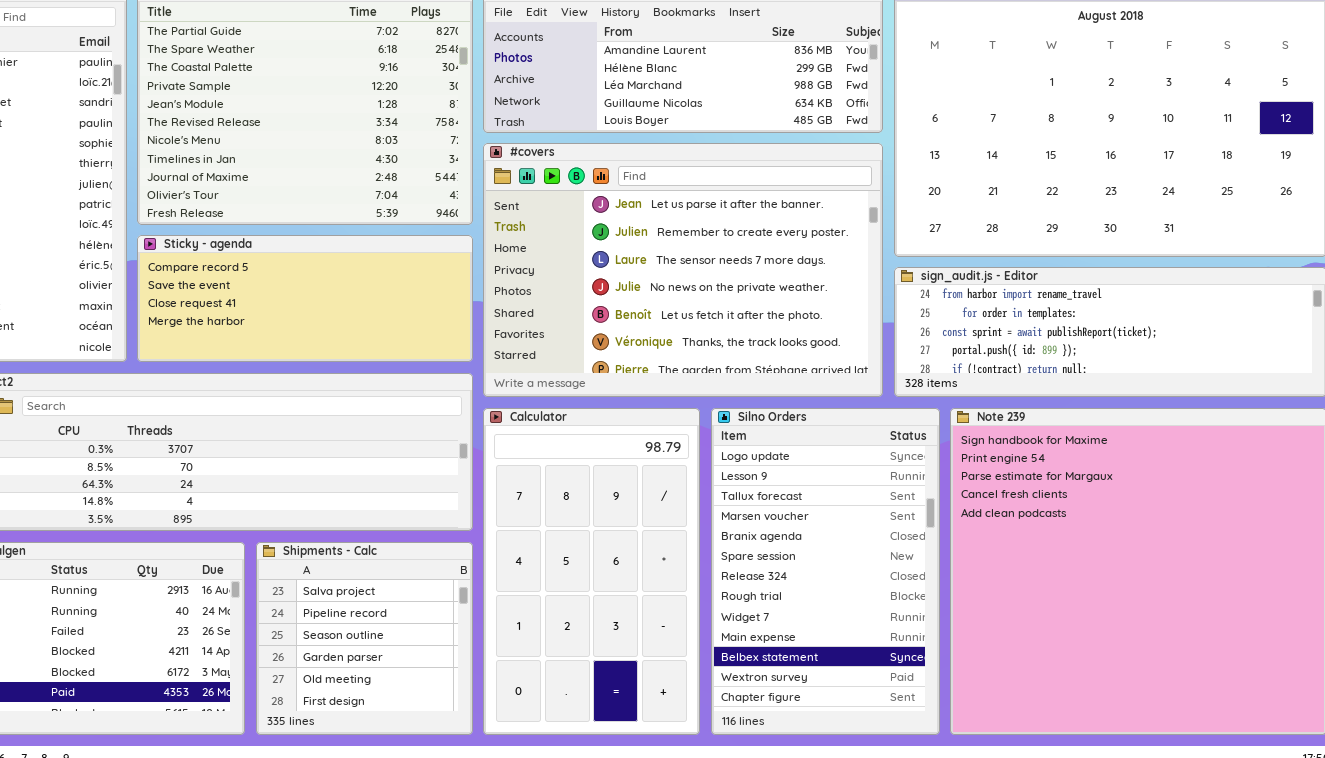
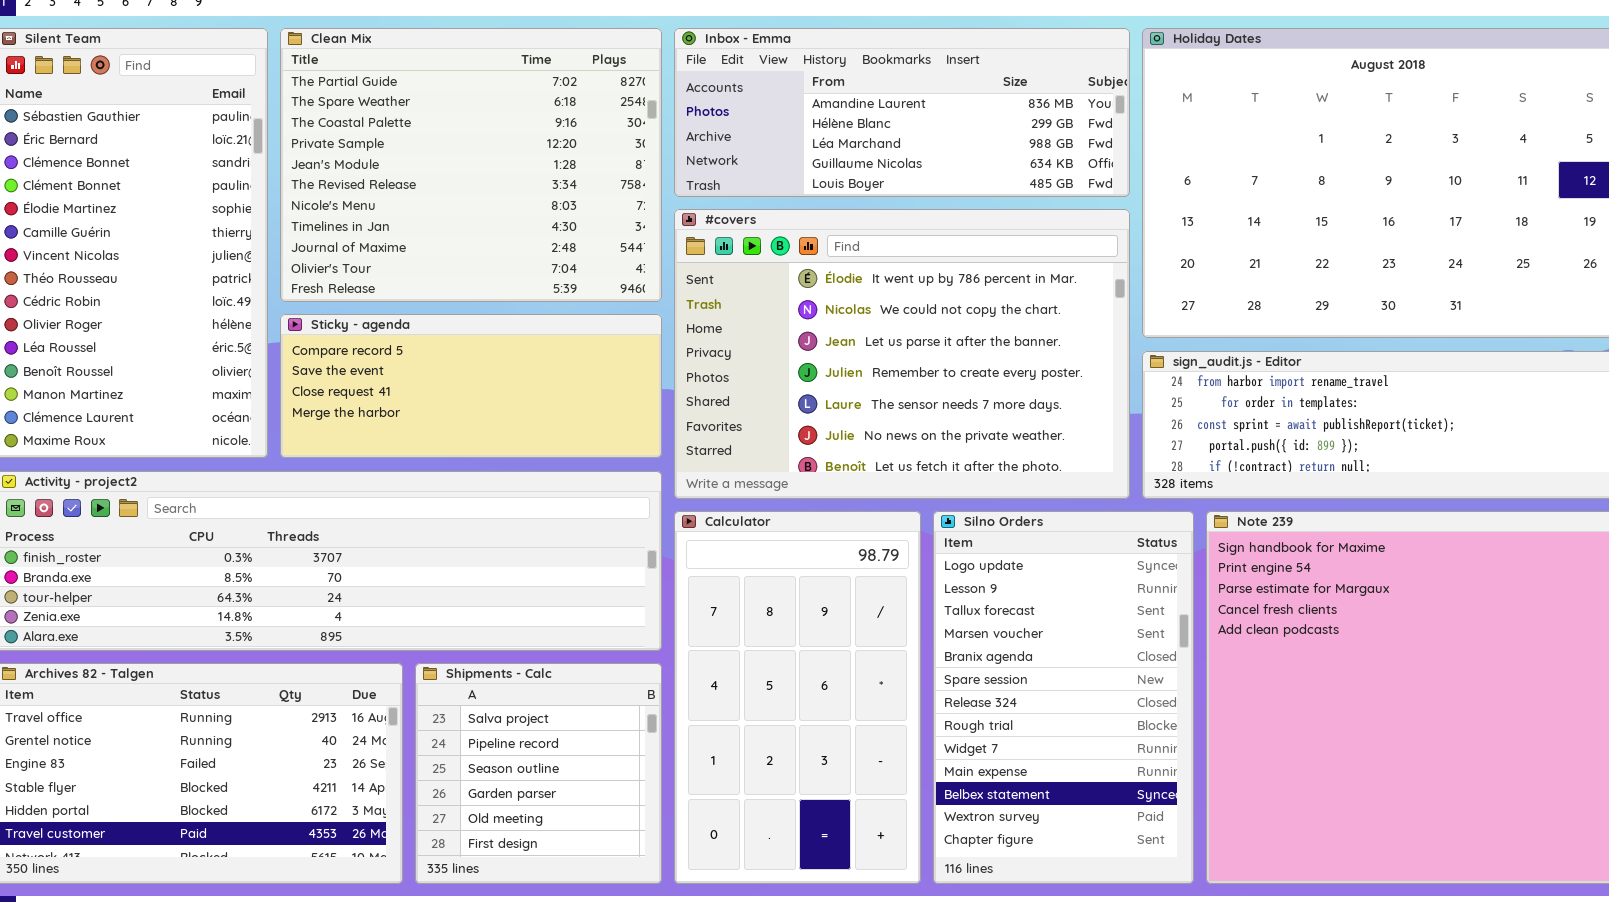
#covers: [483,143,883,397] -> [674,209,1130,499], scrolled up 2 rows

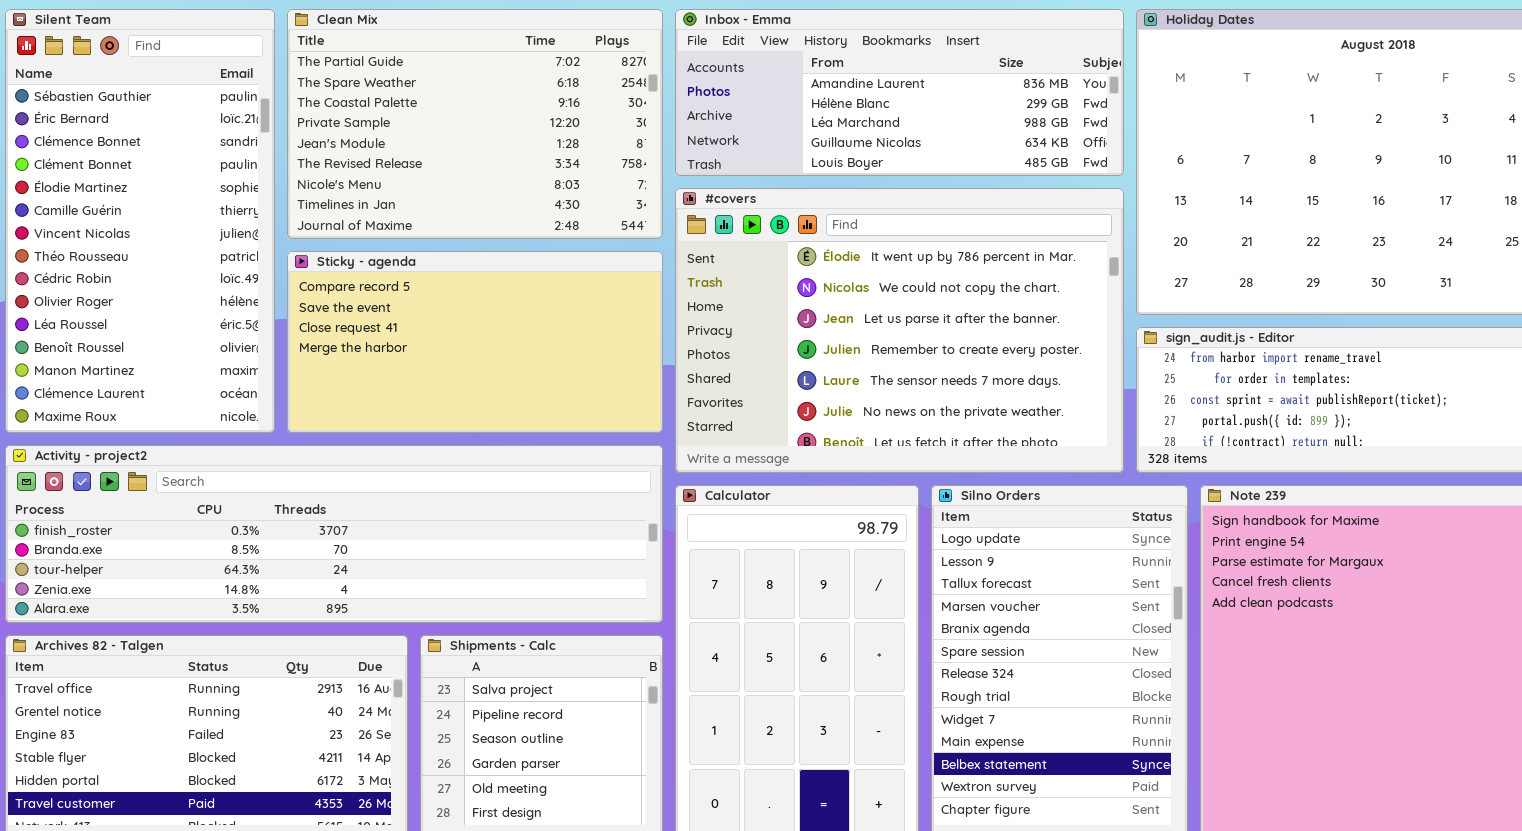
Clean Mix: [280,28,662,302] -> [287,9,663,239], resized
Sticky - agenda: [280,314,662,458] -> [287,251,663,433], resized

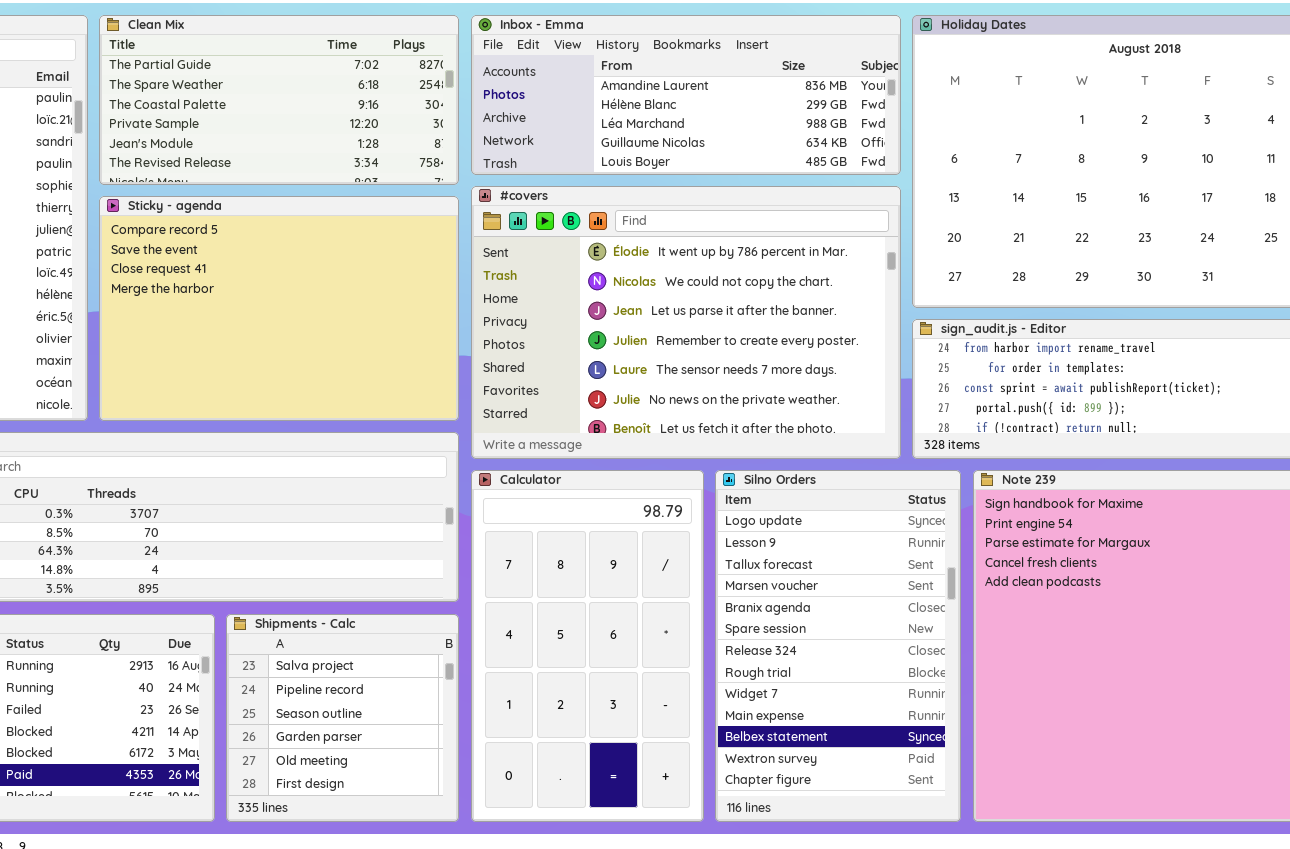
Clean Mix: [287,9,663,239] -> [99,15,459,185], resized
Sticky - agenda: [287,251,663,433] -> [99,196,459,421], resized

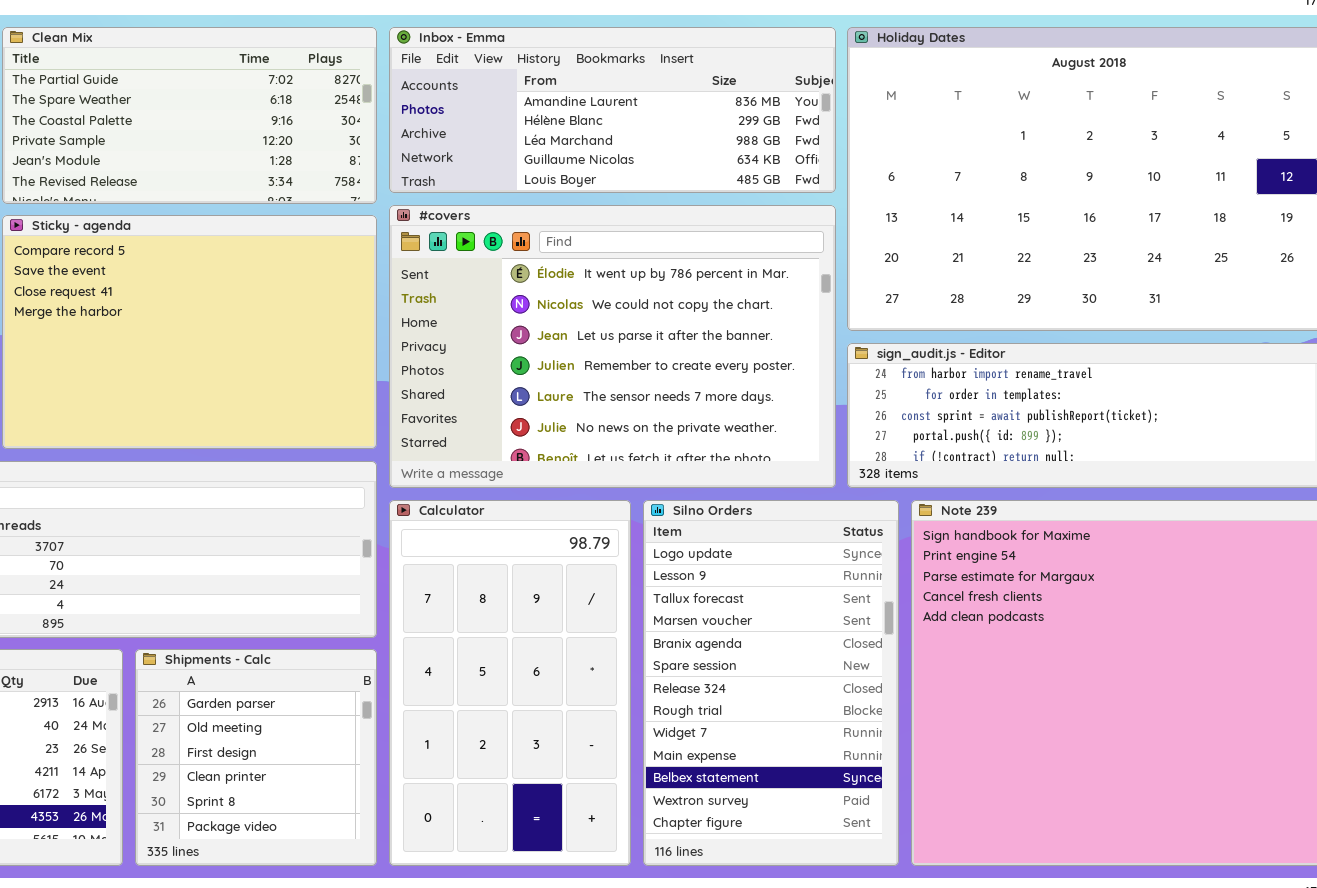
Shipments - Calc: [226,614,459,822] -> [135,649,377,866], scrolled down 3 rows

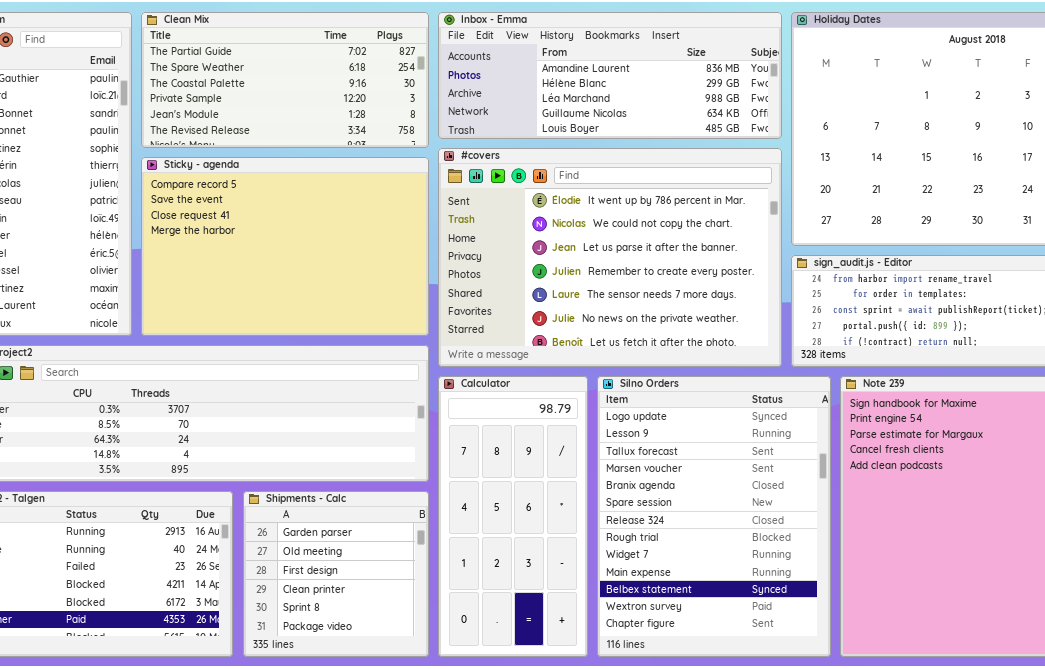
Calculator: [389,500,631,866] -> [438,376,588,657], resized
Silno Orders: [643,500,899,866] -> [597,376,831,657], resized

